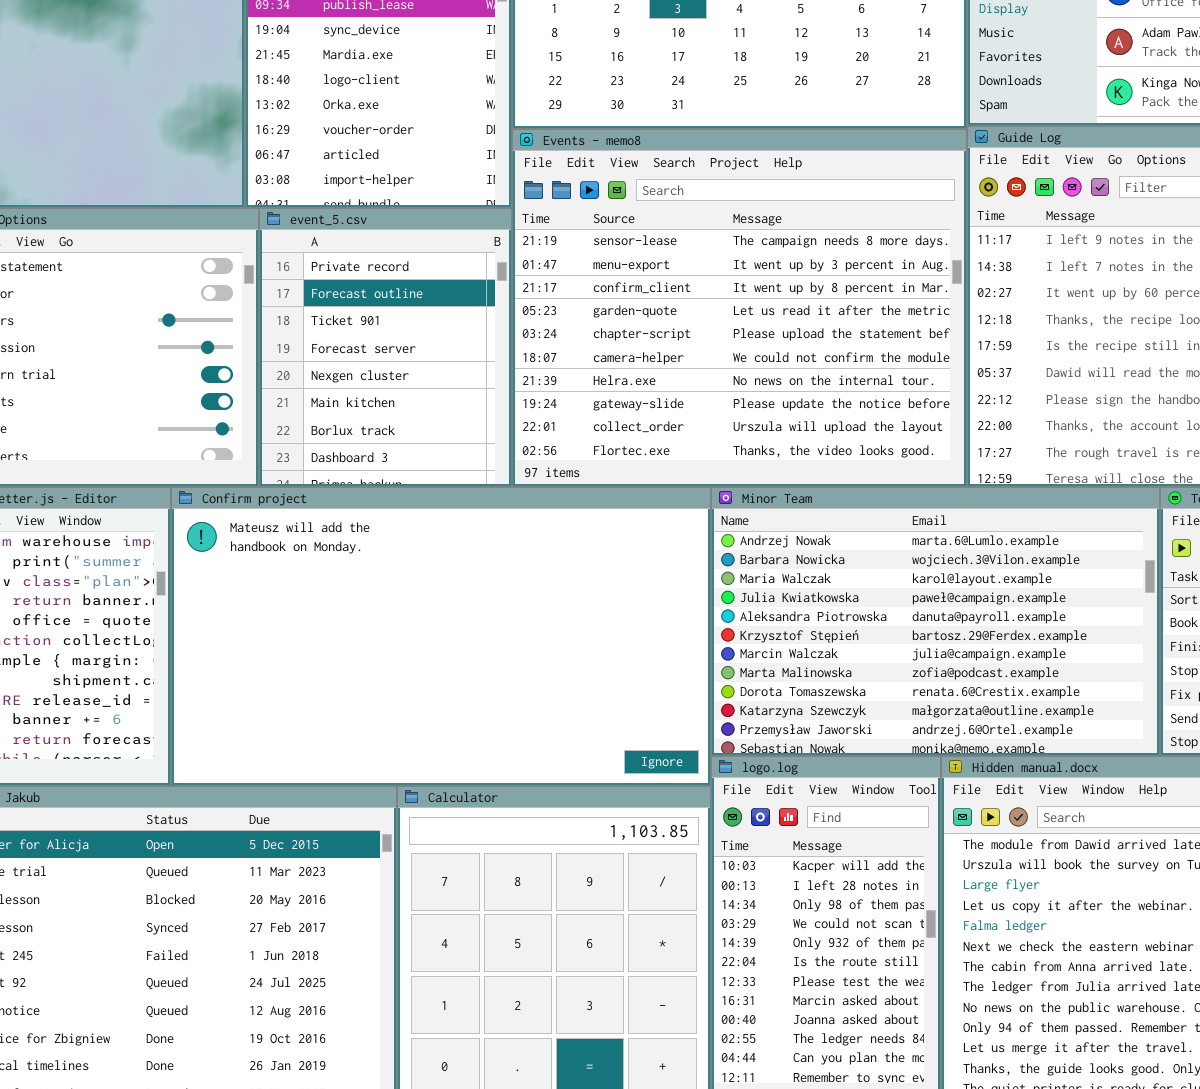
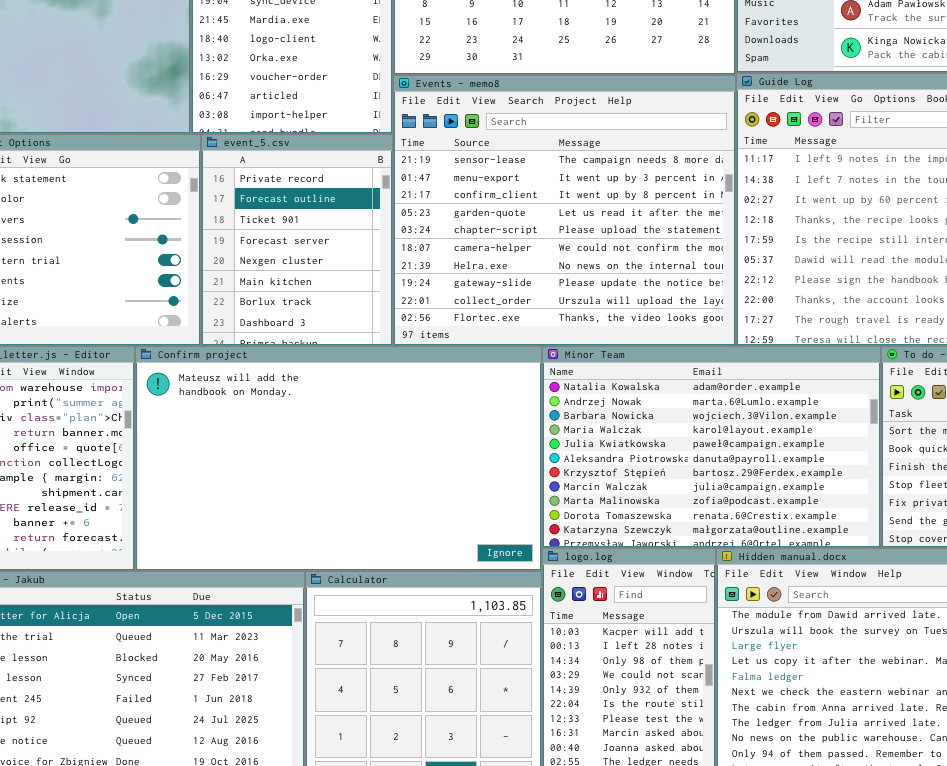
Minor Team: [711,487,1160,756] -> [542,346,881,548], scrolled up 1 row

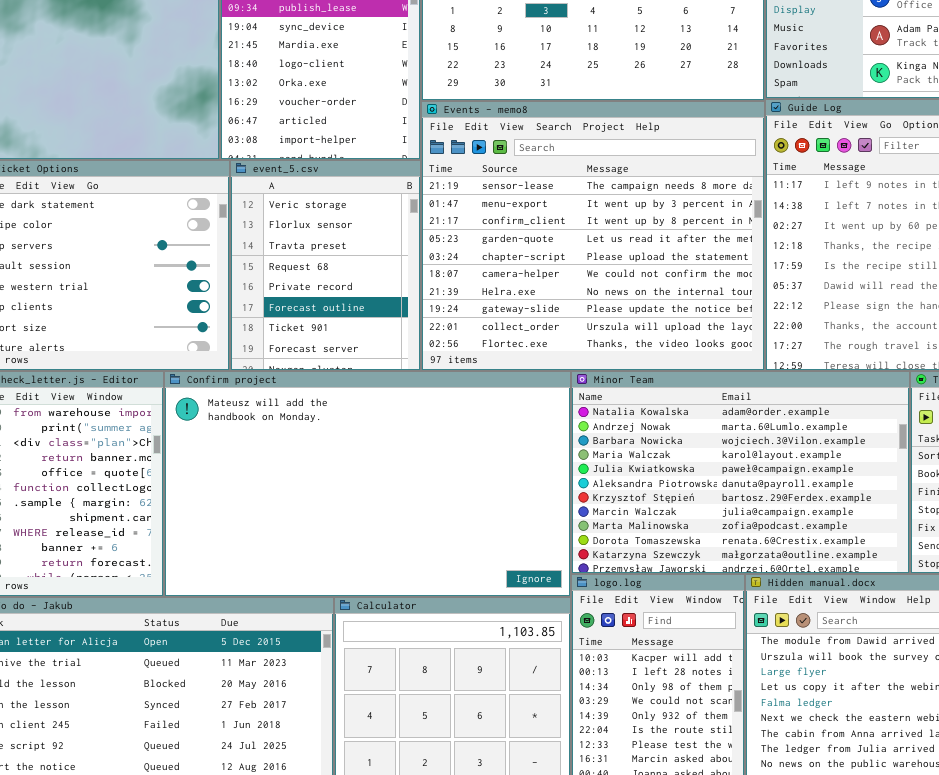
event_5.csv: [201,134,393,346] -> [230,160,421,371], scrolled up 4 rows

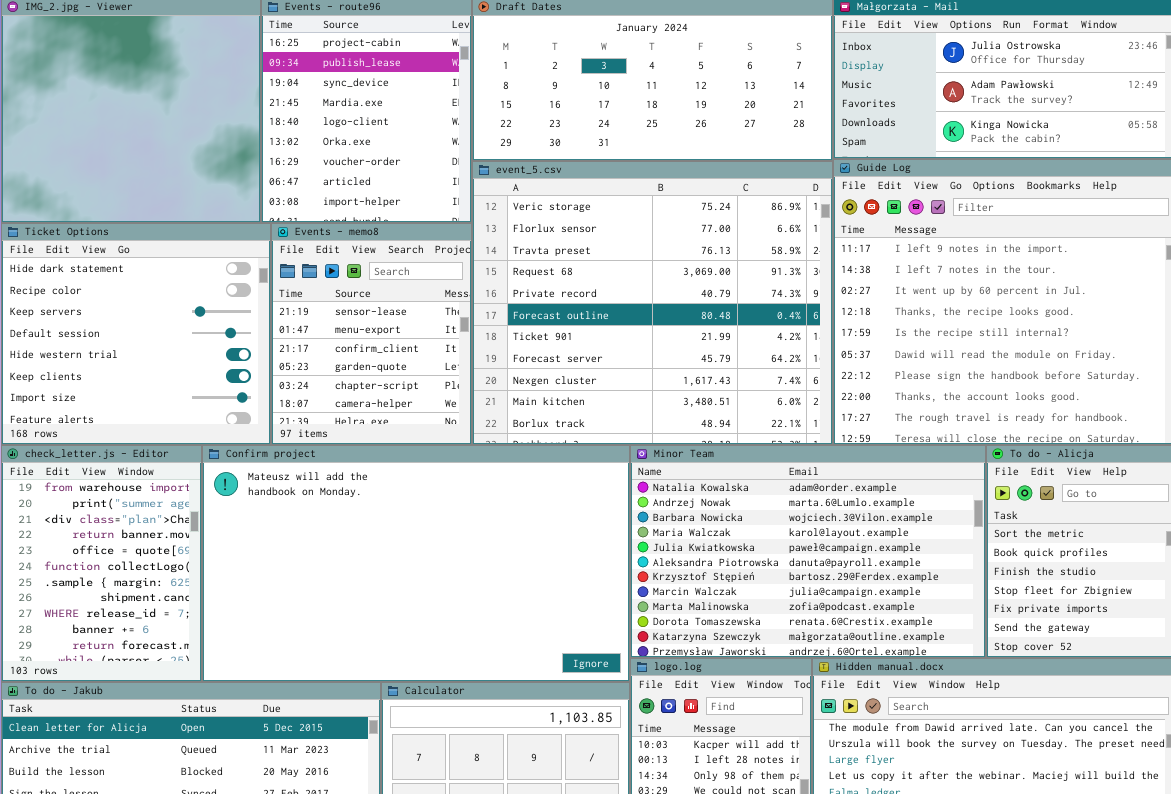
Events - memo8: [421,101,765,371] -> [271,223,472,445], moved, resized
event_5.csv: [230,160,421,371] -> [472,161,833,445], moved, resized

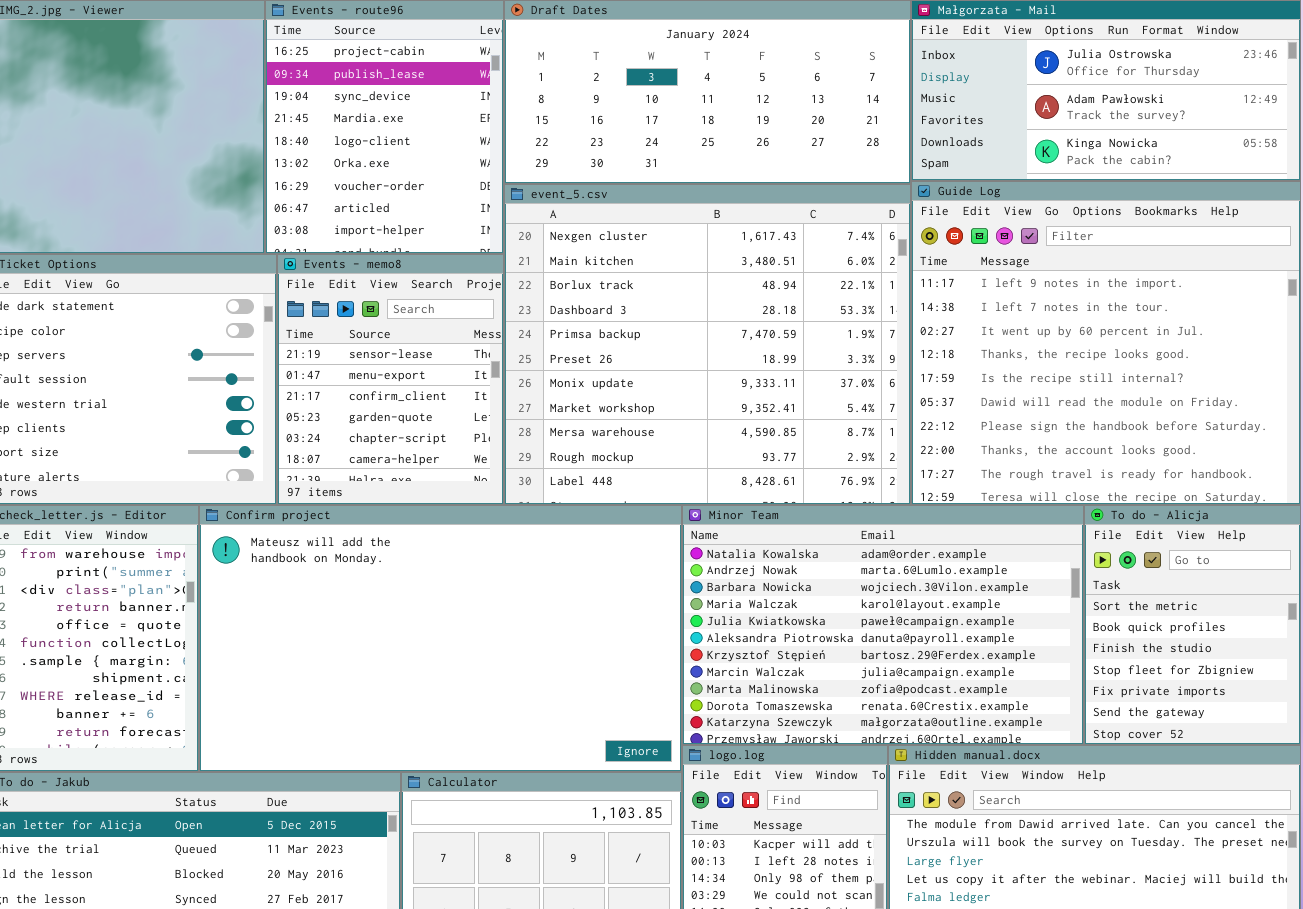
event_5.csv: [472,161,833,445] -> [504,184,911,505], scrolled down 8 rows

